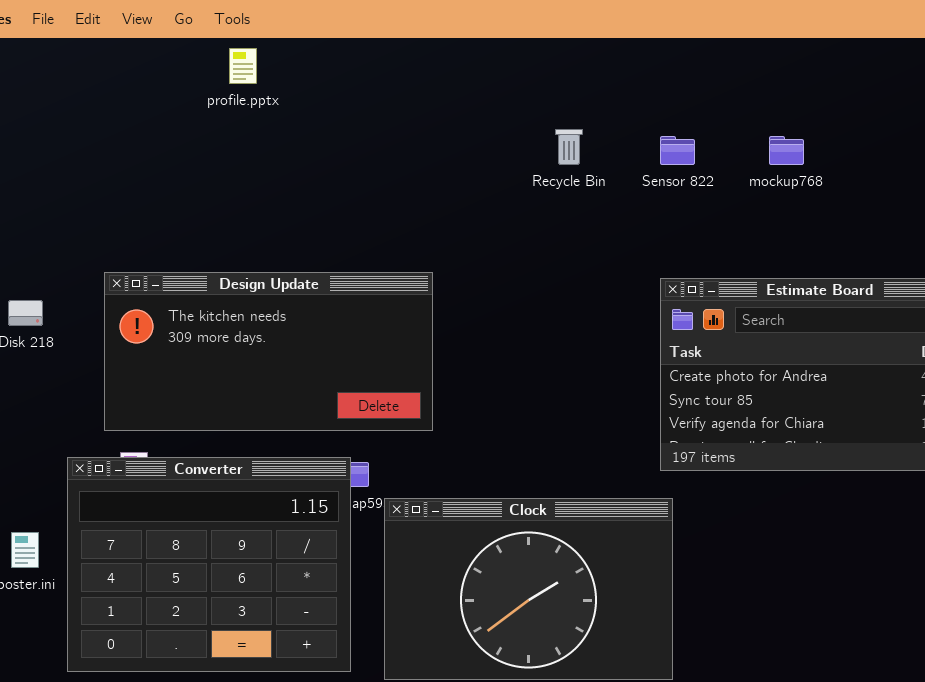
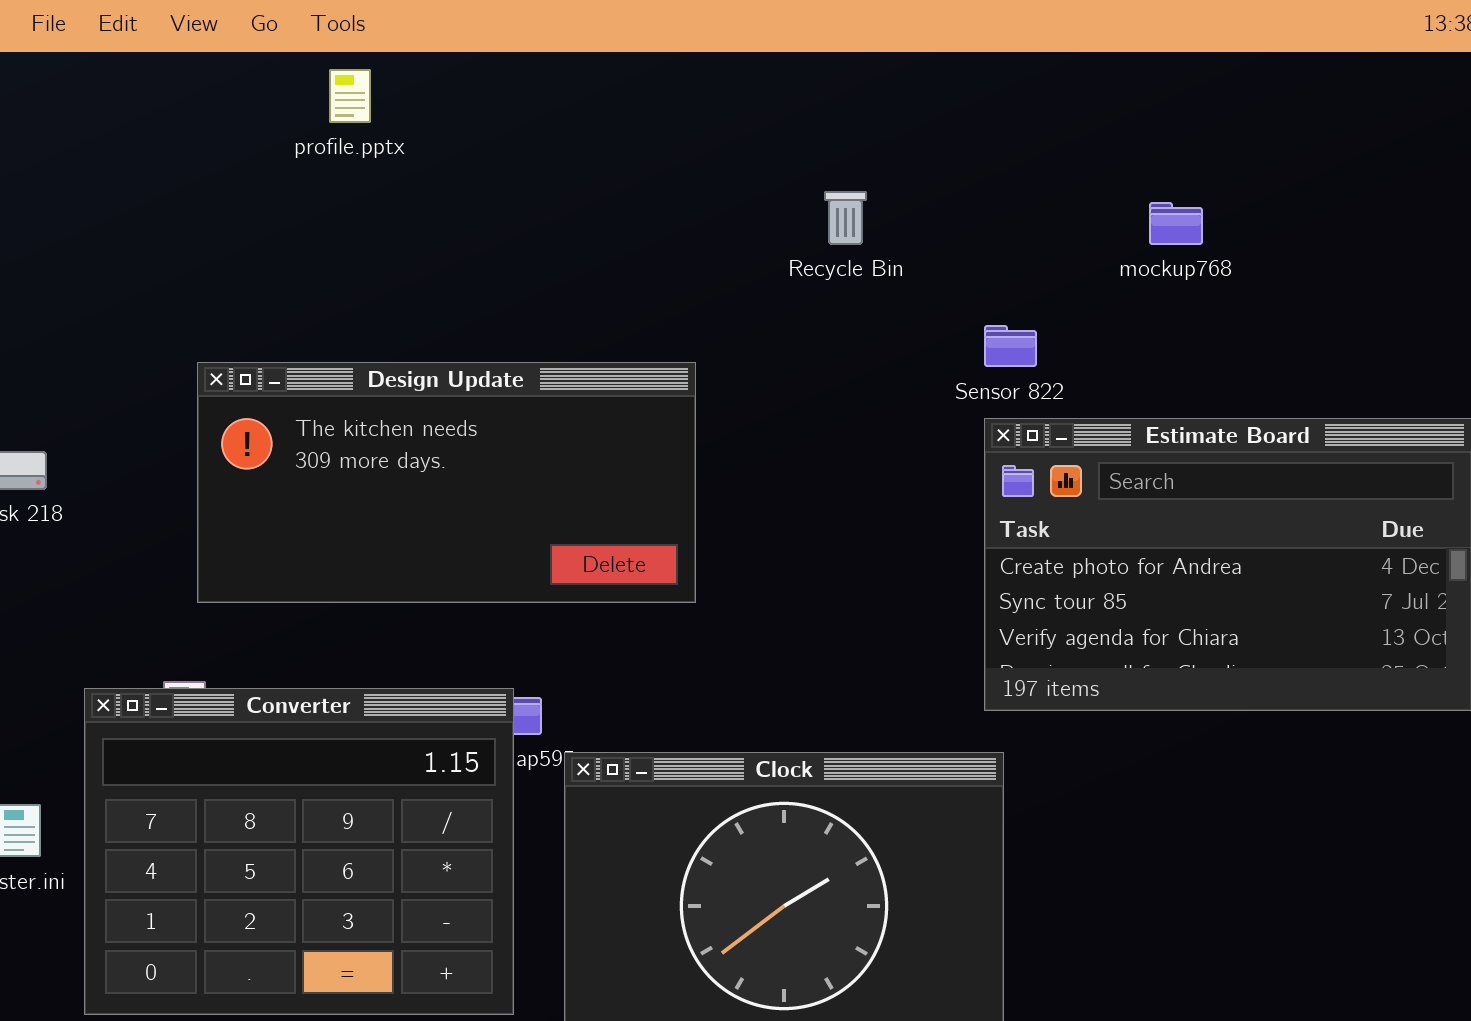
Sensor 822: [660,136,695,165] -> [984,325,1037,367], moved
Design Update: [104,272,433,431] -> [197,362,696,603], moved

